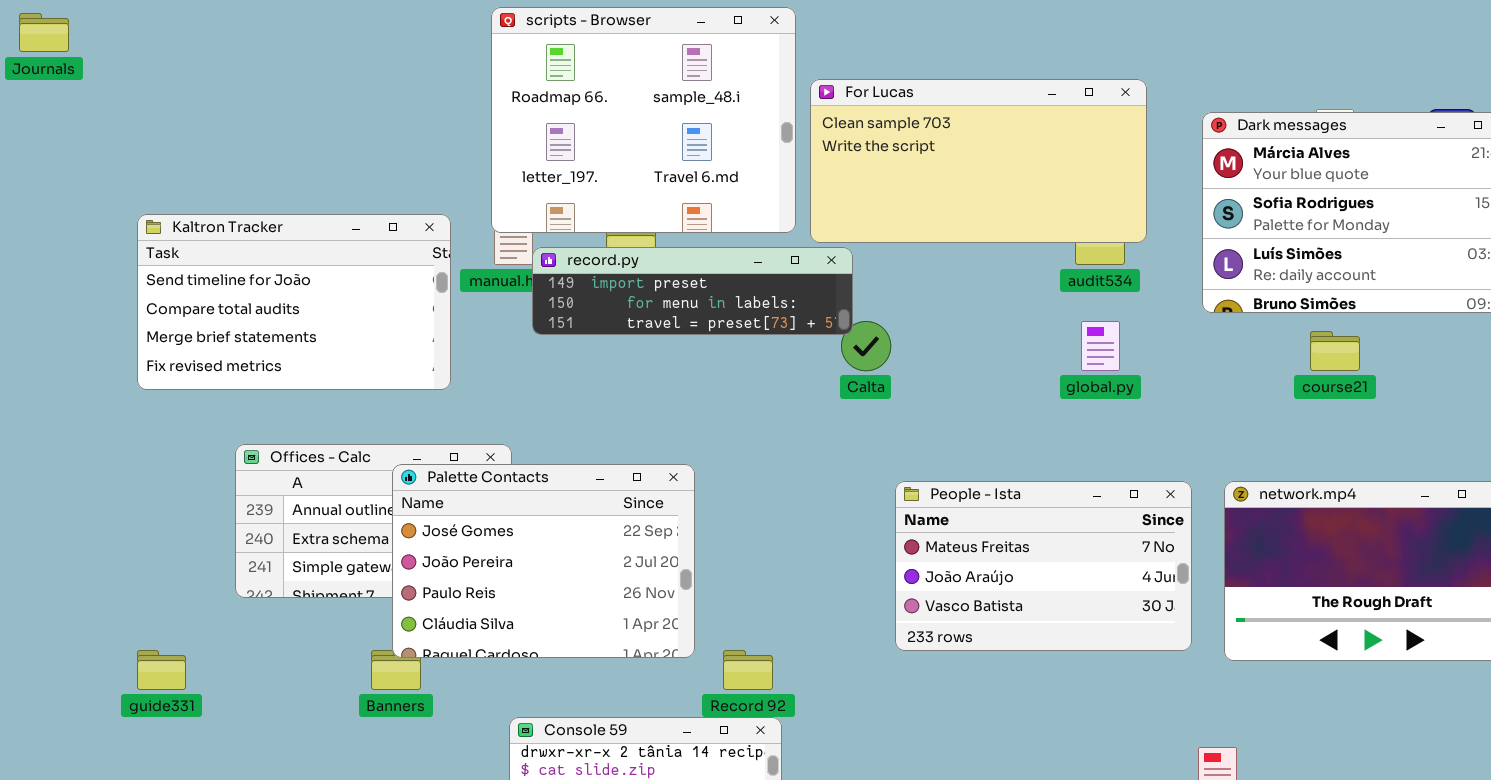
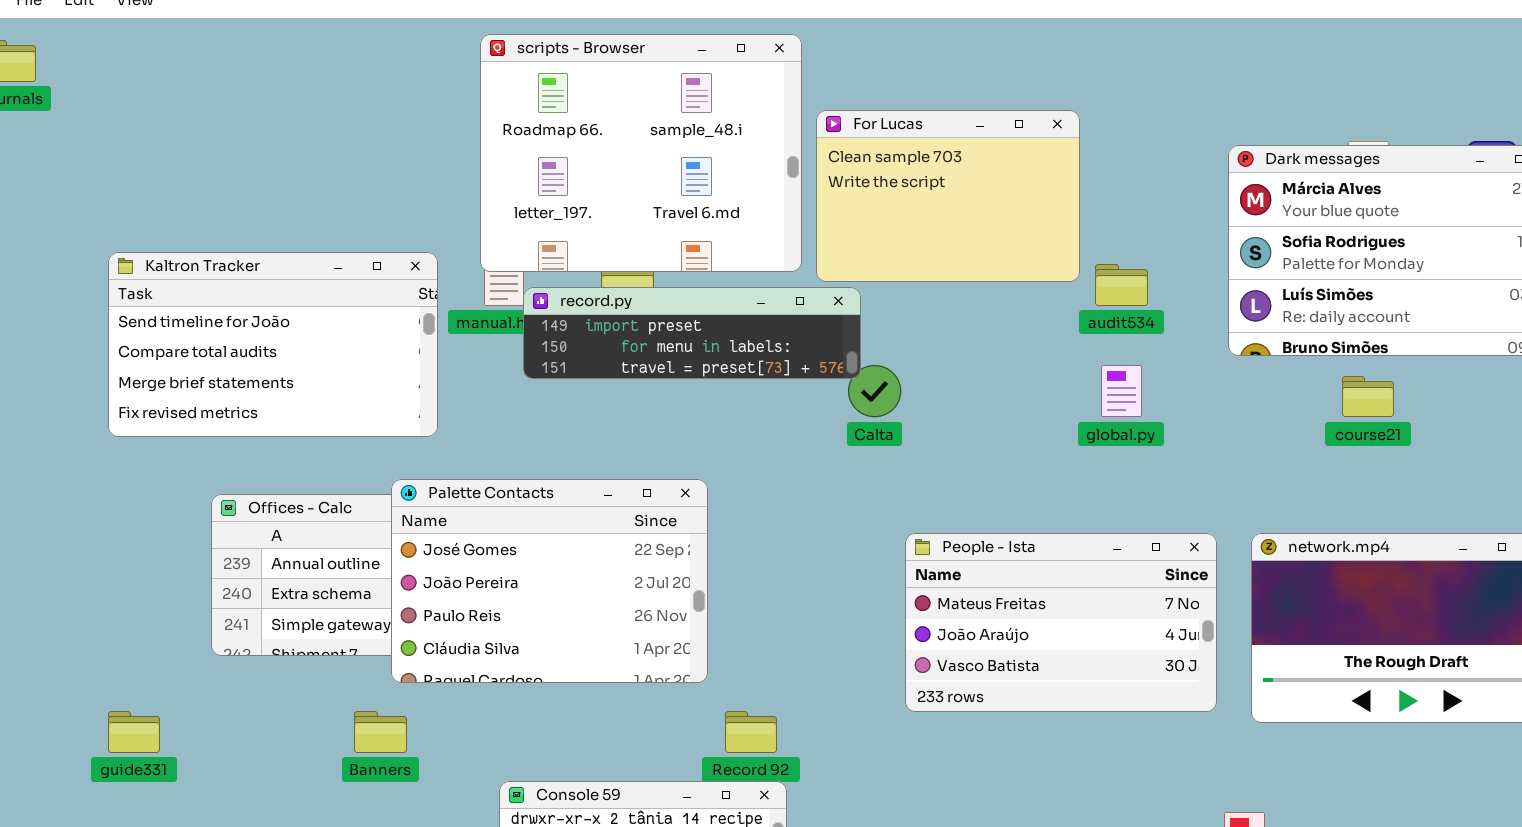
For Lucas: [810,79,1147,243] -> [816,110,1080,282], resized
Palette Contacts: [392,464,695,658] -> [391,479,708,683], moved

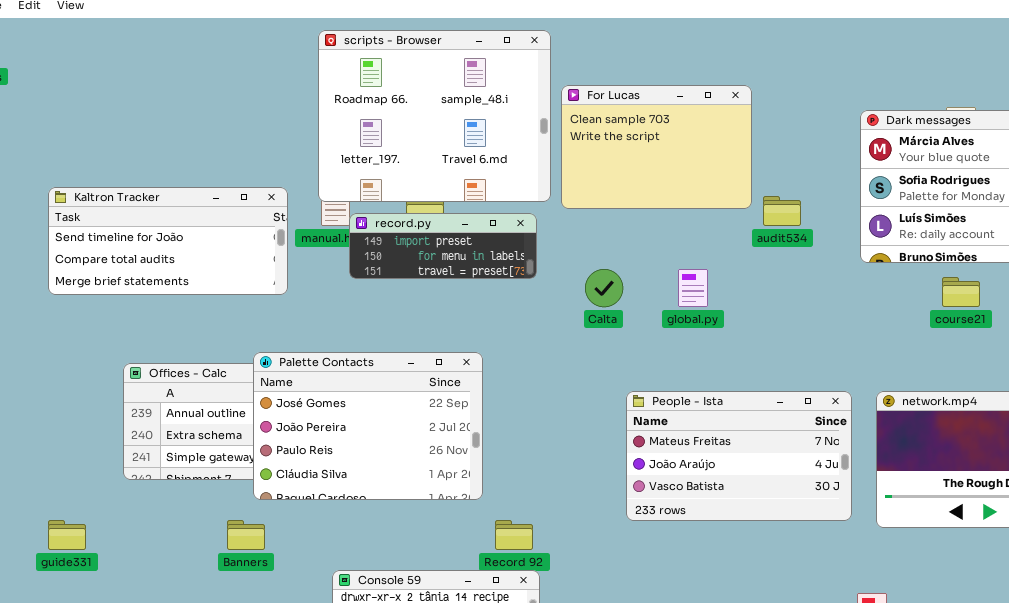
Kaltron Tracker: [108,252,438,437] -> [48,187,288,295], resized
record.py: [523,287,861,379] -> [349,213,537,279], resized
global.py: [1101,365,1142,417] -> [678,269,708,307], moved

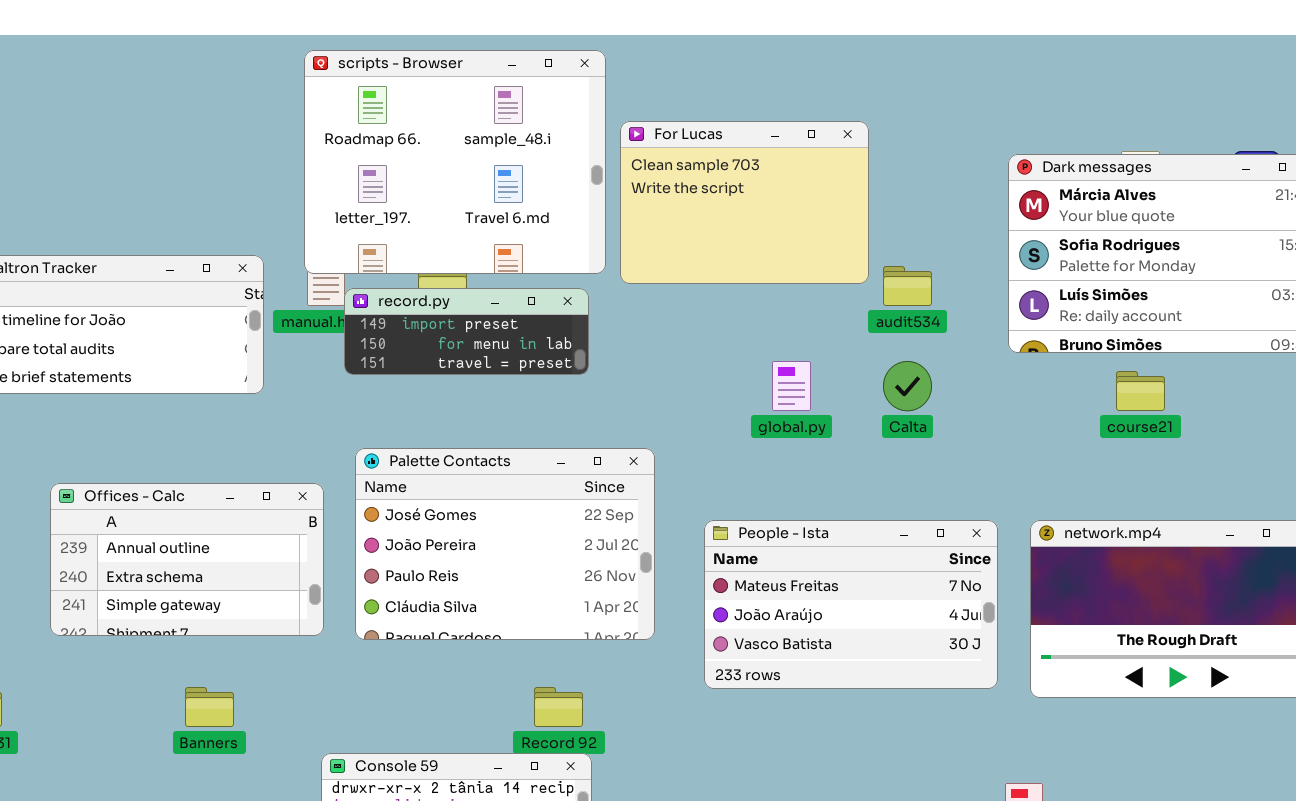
Calta: [585,269,623,307] -> [883,361,932,411], moved
Palette Contacts: [253,352,483,500] -> [355,448,655,640], moved

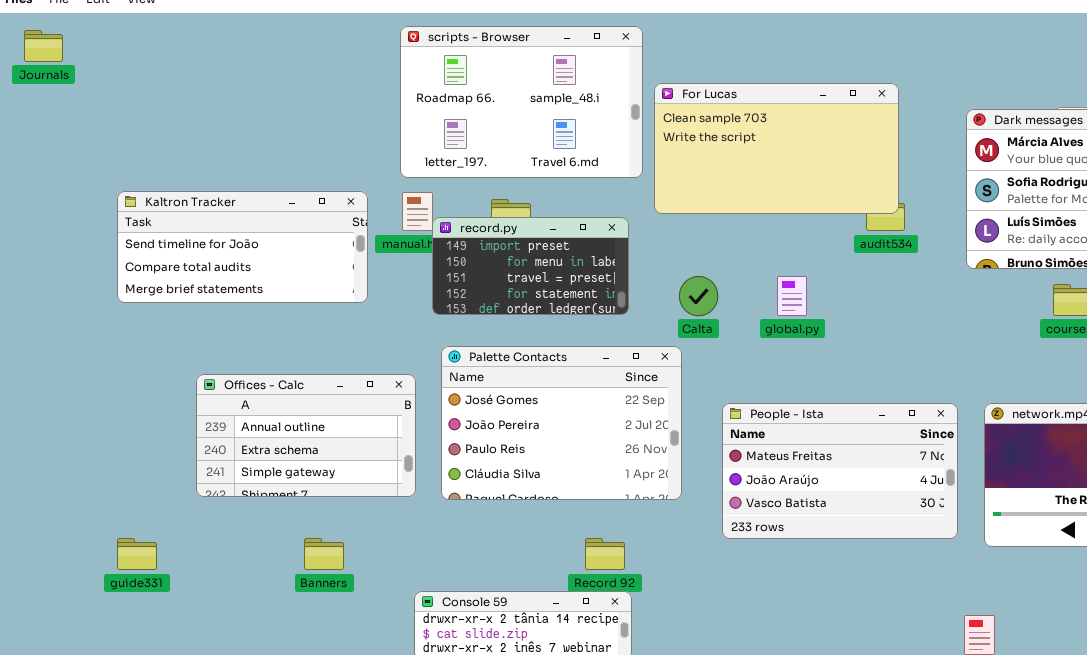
scripts - Browser: [304,50,606,274] -> [400,26,643,178], resized
For Lucas: [620,121,869,284] -> [654,83,899,214], resized
record.py: [344,288,589,375] -> [432,217,629,315], resized
Calta: [883,361,932,411] -> [679,276,718,316], moved

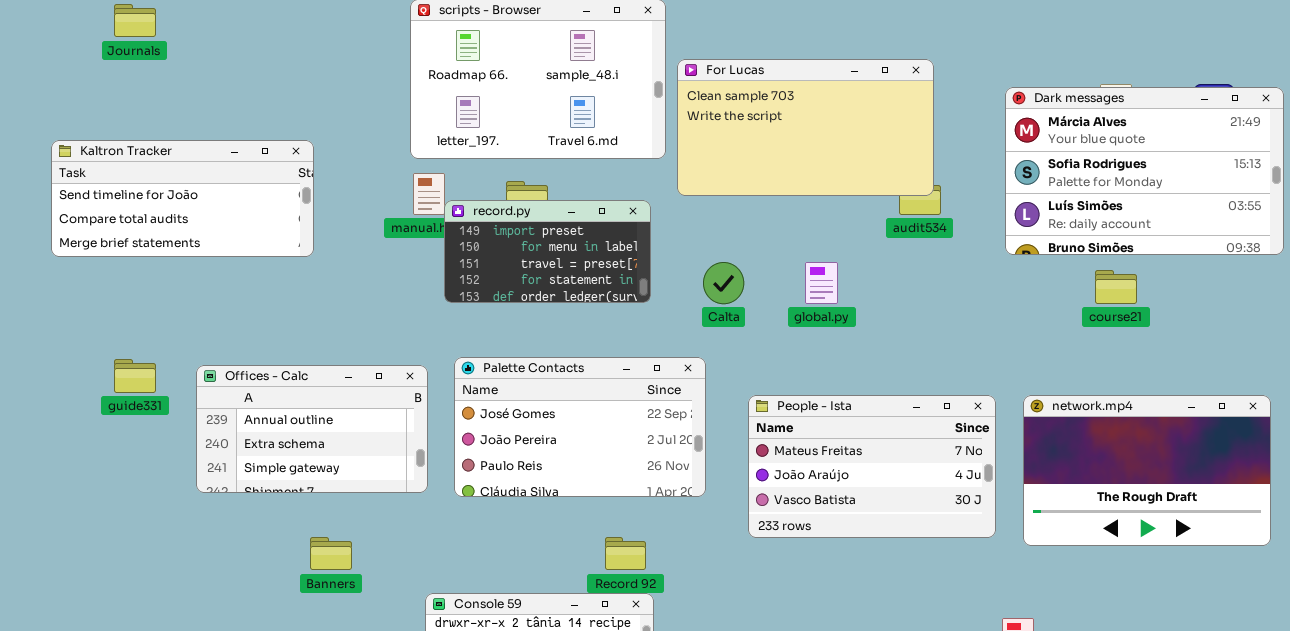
Journals: [24,30,63,62] -> [114,4,156,37], moved
Kaltron Tracker: [117,191,368,303] -> [51,140,314,257], moved
Palette Contacts: [441,346,682,500] -> [454,357,706,497], resized
guide331: [117,538,157,570] -> [114,359,156,393], moved

